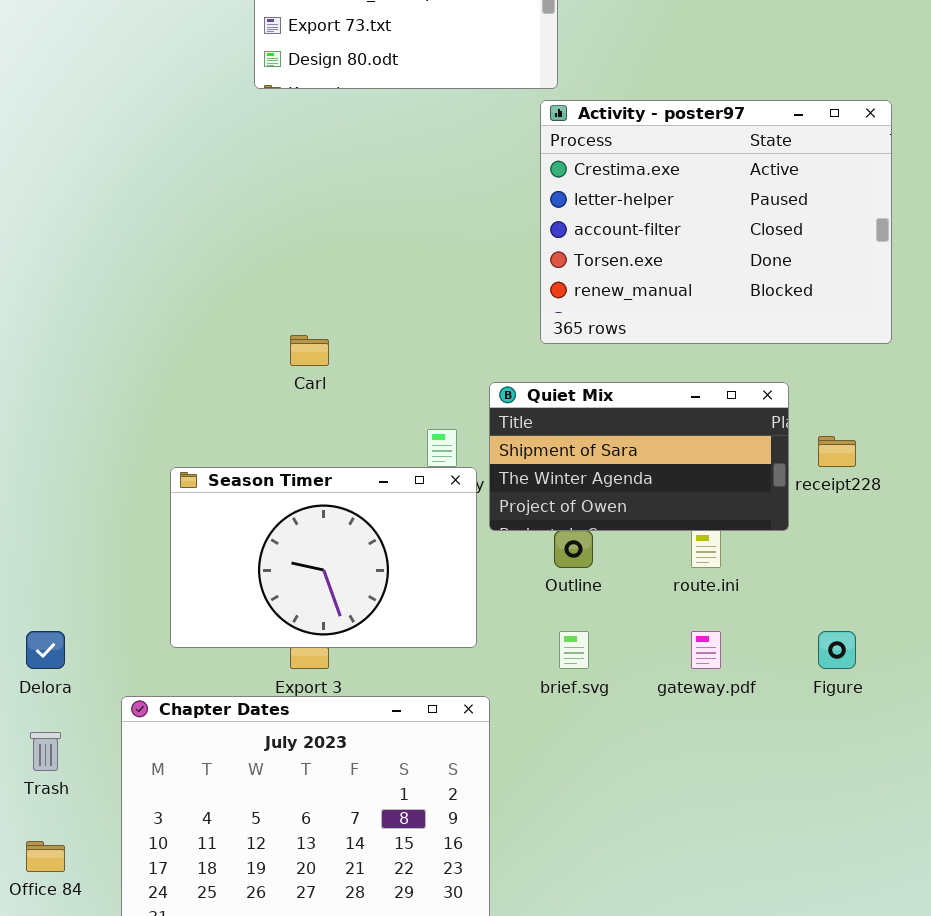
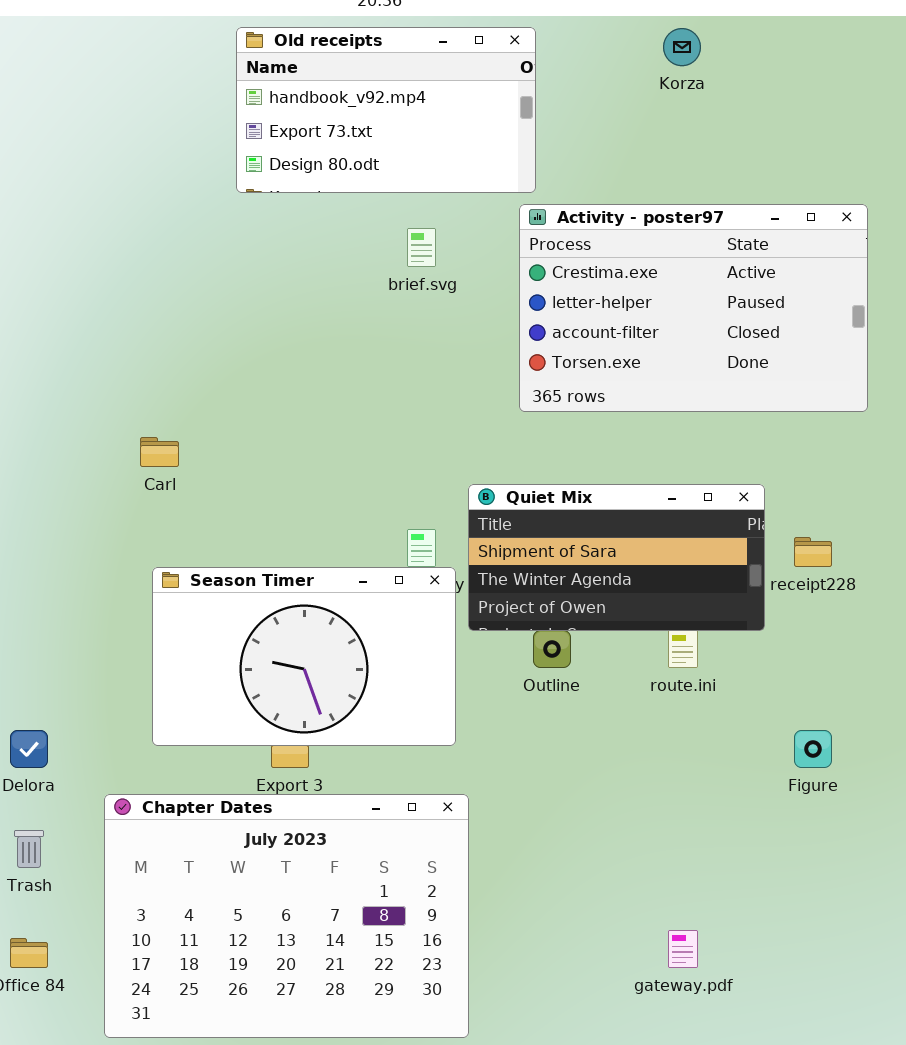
Activity - poster97: [540,100,892,344] -> [519,204,868,412], resized
Carl: [290,335,329,366] -> [140,437,179,467], moved
brief.svg: [559,631,589,669] -> [407,228,436,267], moved
gateway.pdf: [691,631,721,669] -> [668,930,698,968], moved

